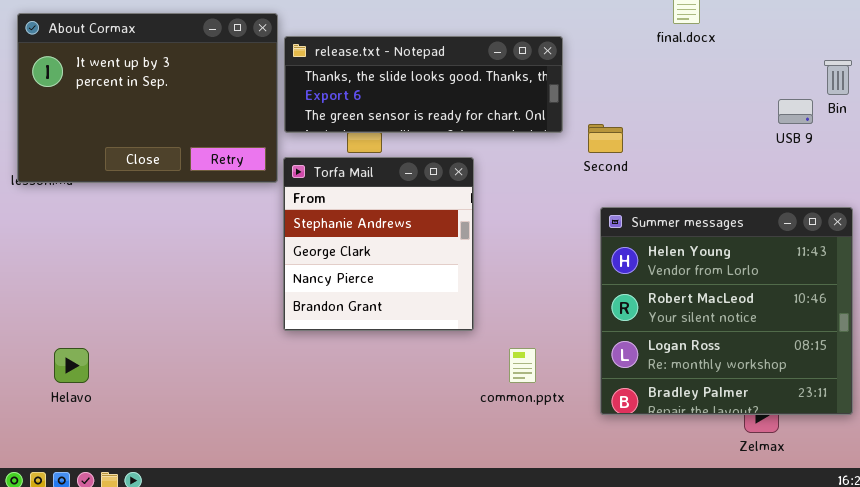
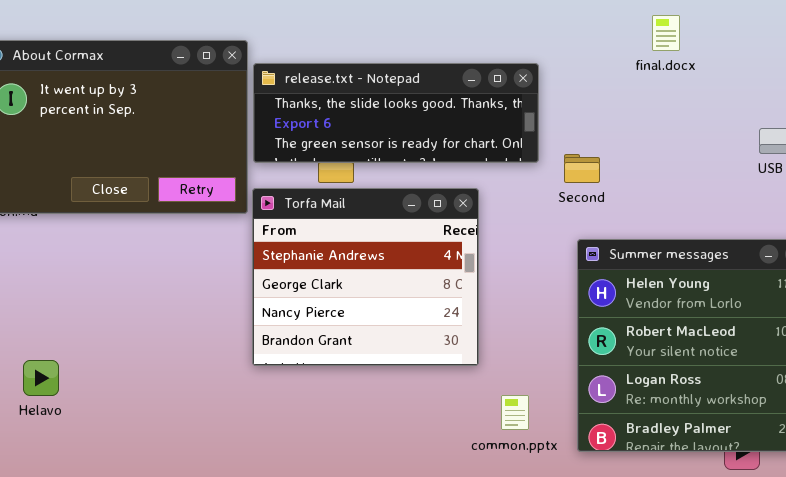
Torfa Mail: [283,157,474,331] -> [252,188,479,366], resized
Helavo: [54,348,89,383] -> [23,360,59,396], moved
common.pptx: [509,348,536,383] -> [501,395,529,430], moved

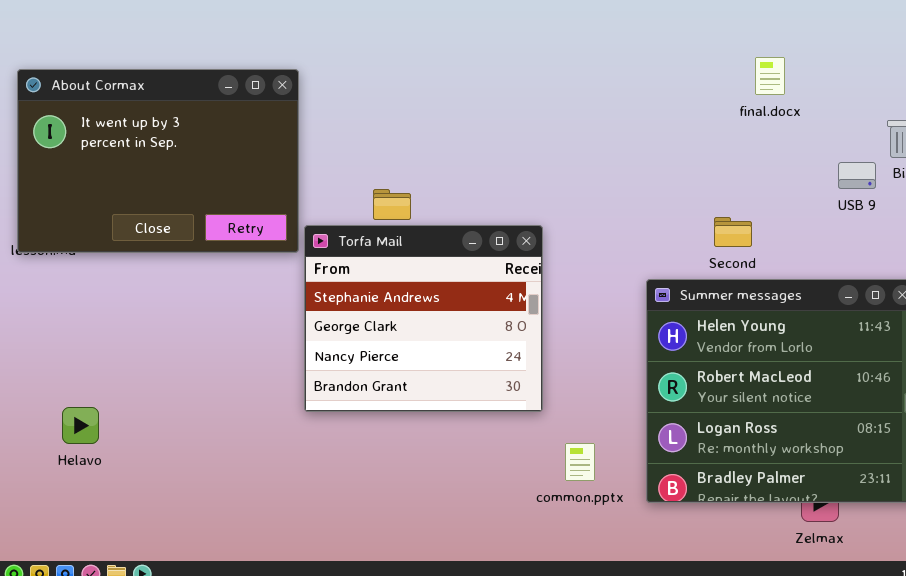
final.docx: [652,15,680,51] -> [755,57,785,95], moved
release.txt - Notepad: [253,63,539,163] -> none, closed
Second: [564,154,600,183] -> [714,217,752,247], moved

